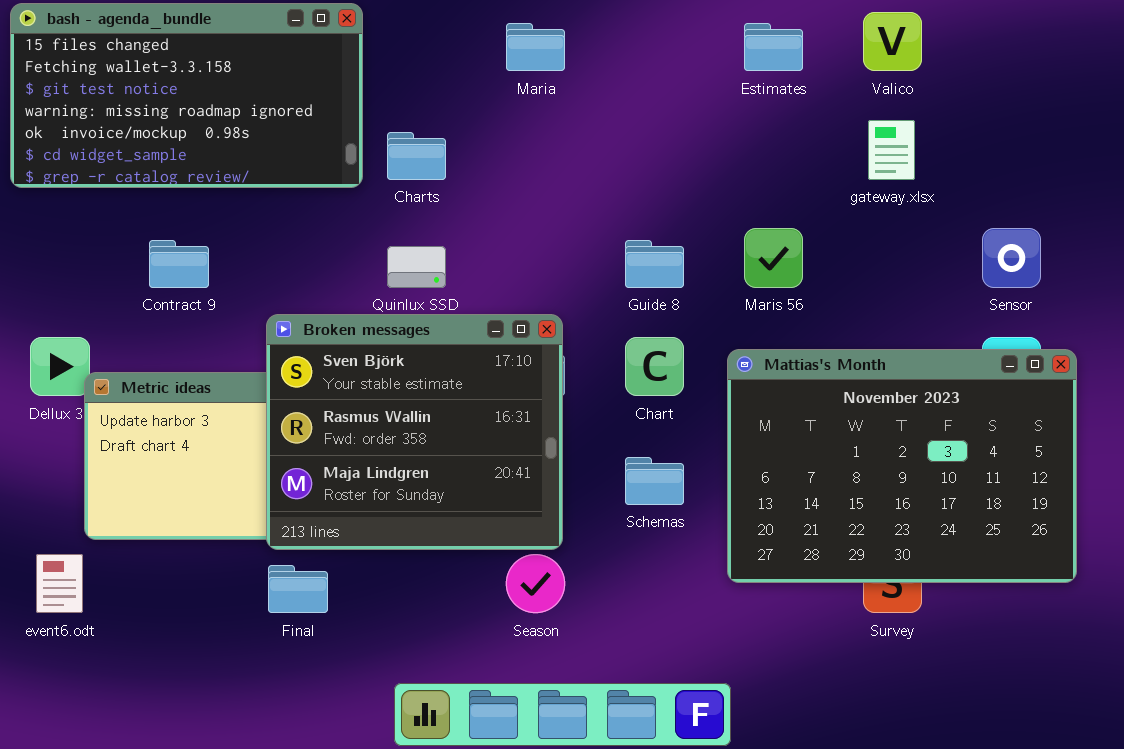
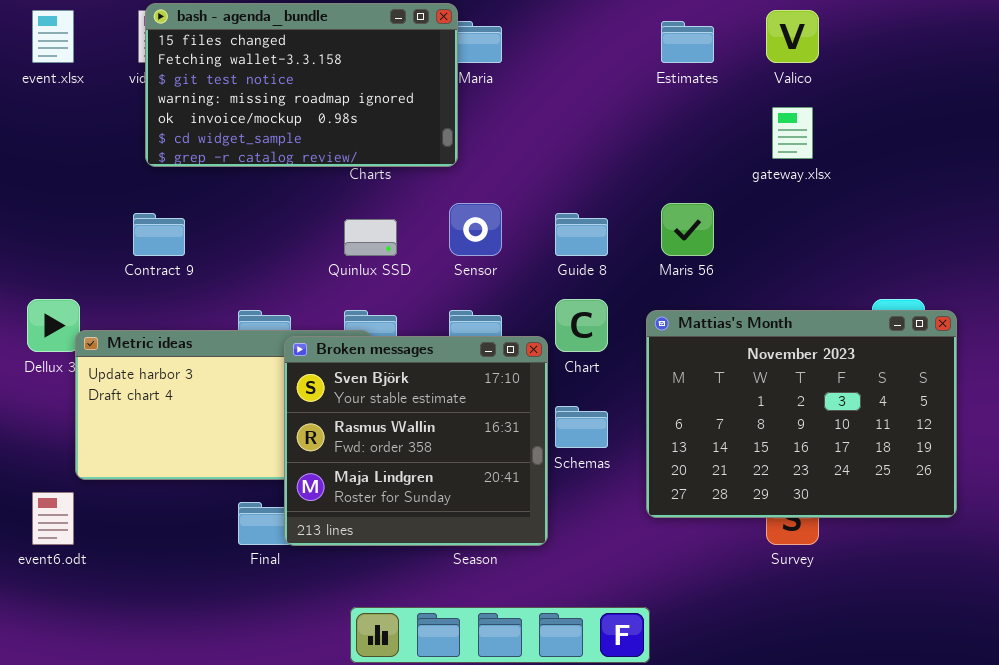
bash - agenda_bundle: [10,3,363,188] -> [145,3,458,167], moved
Sensor: [982,228,1041,288] -> [449,203,502,256], moved
Broken messages: [266,314,563,550] -> [284,336,548,546], moved

